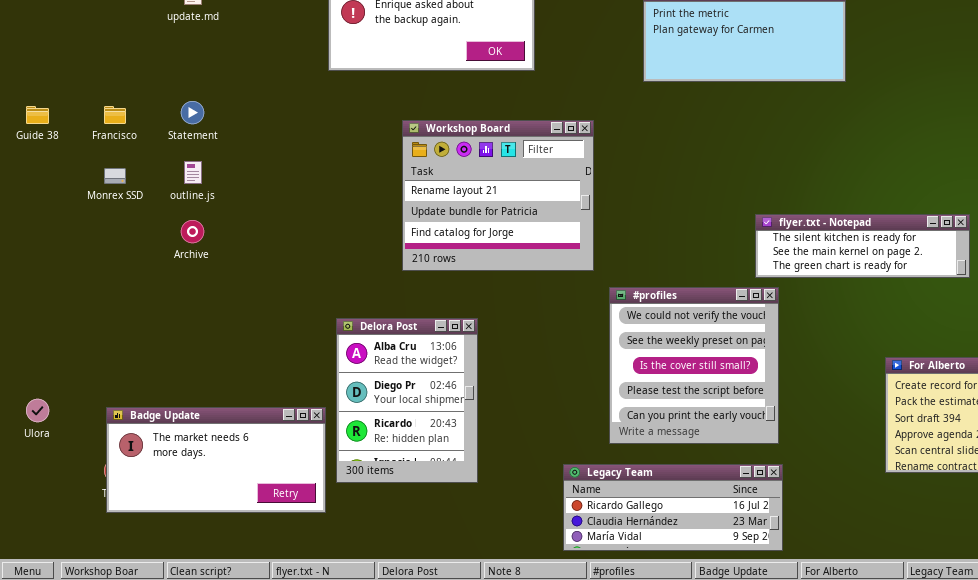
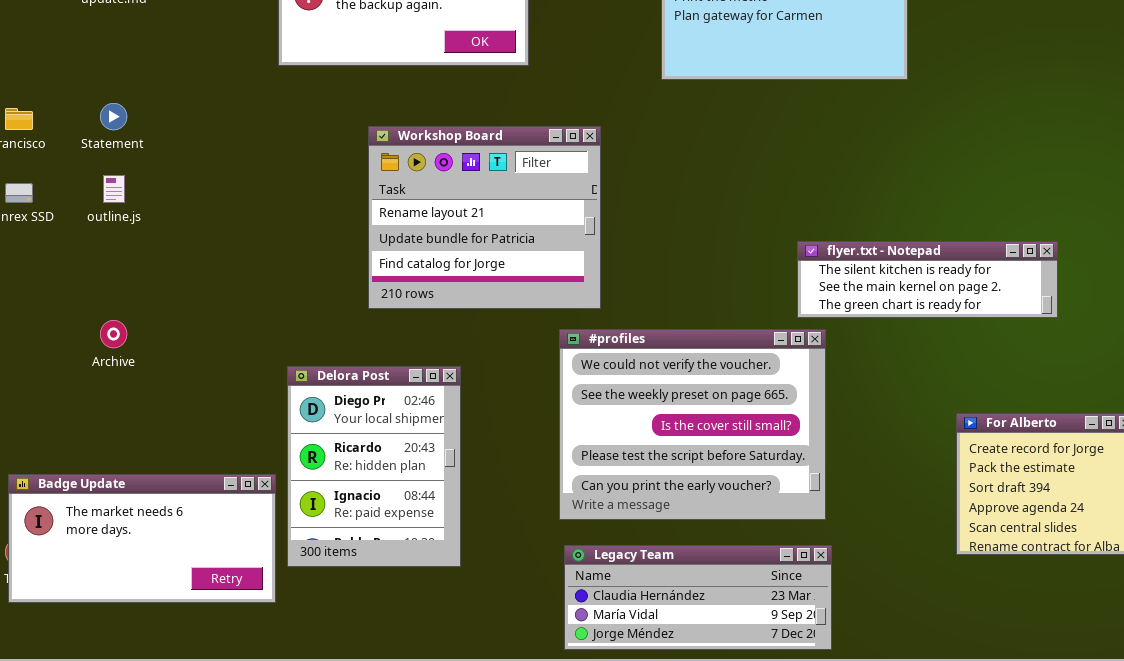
Archive: [181,220,204,243] -> [100,320,127,348], moved
#profiles: [609,287,779,444] -> [559,329,826,520], resized
Delora Post: [336,318,478,483] -> [287,366,461,567], scrolled down 1 row
Legacy Team: [563,464,783,551] -> [564,545,832,650], scrolled down 1 row

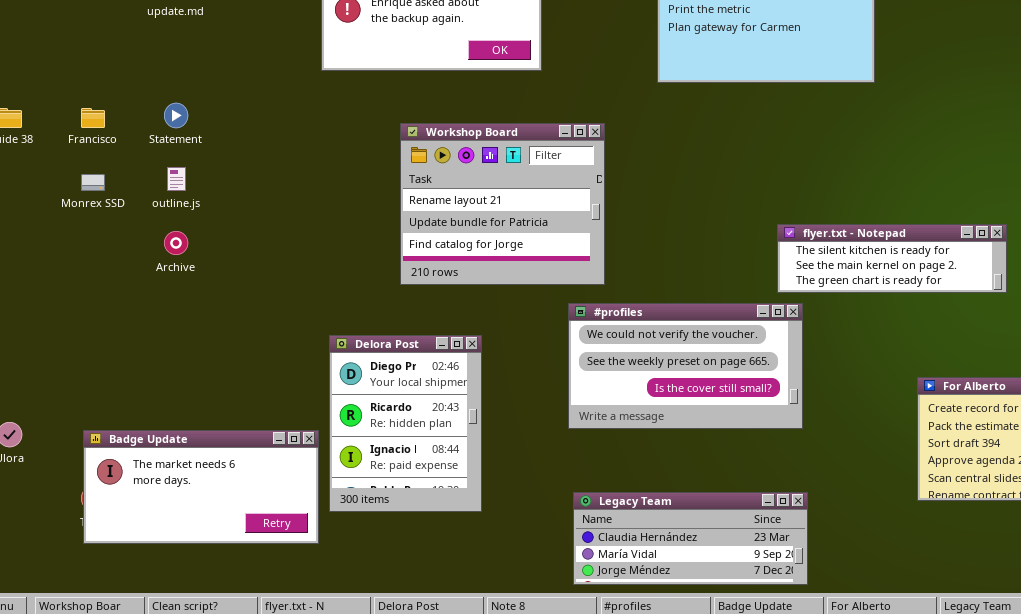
Archive: [100,320,127,348] -> [164,231,188,255], moved
#profiles: [559,329,826,520] -> [568,303,803,429], resized

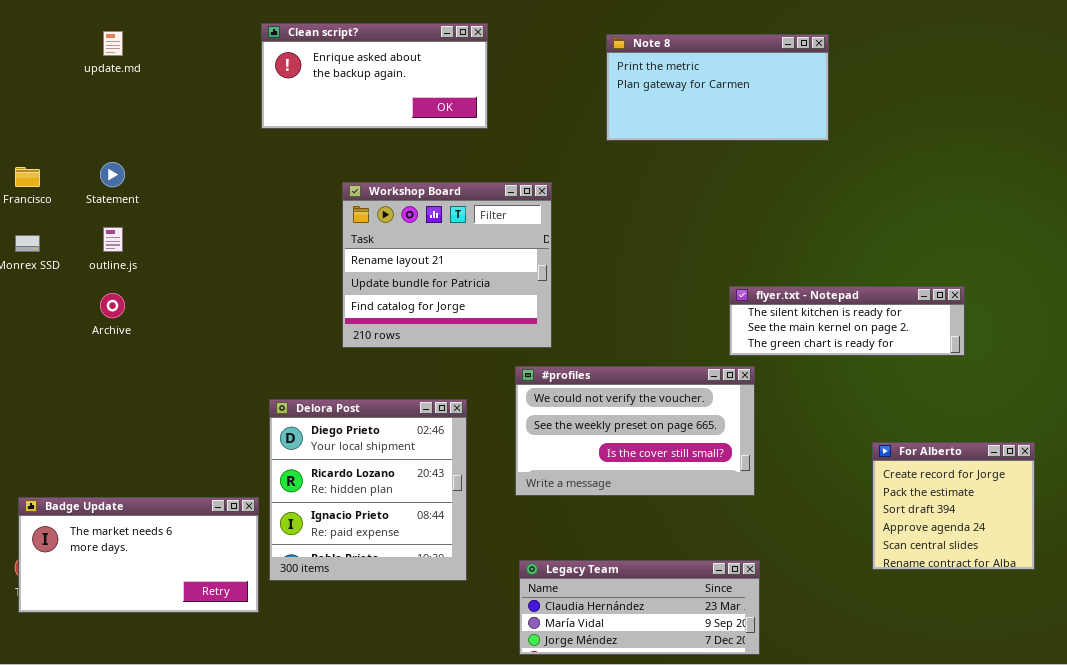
Delora Post: [329,335,482,512] -> [269,399,467,581], resized

